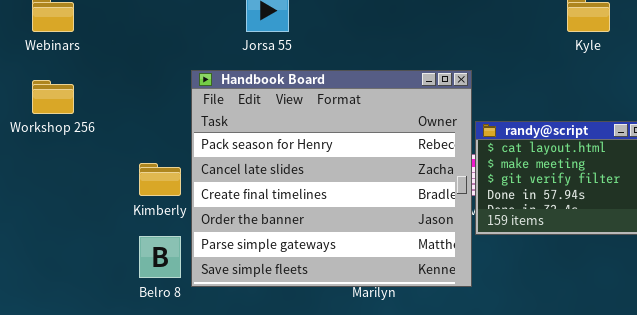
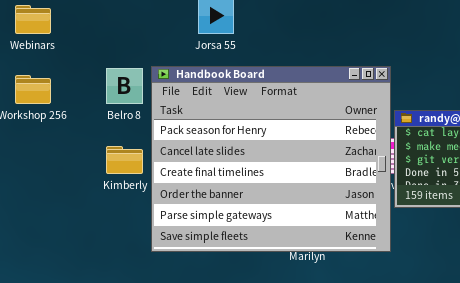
Belro 8: [139,236,181,278] -> [106,68,143,104], moved

